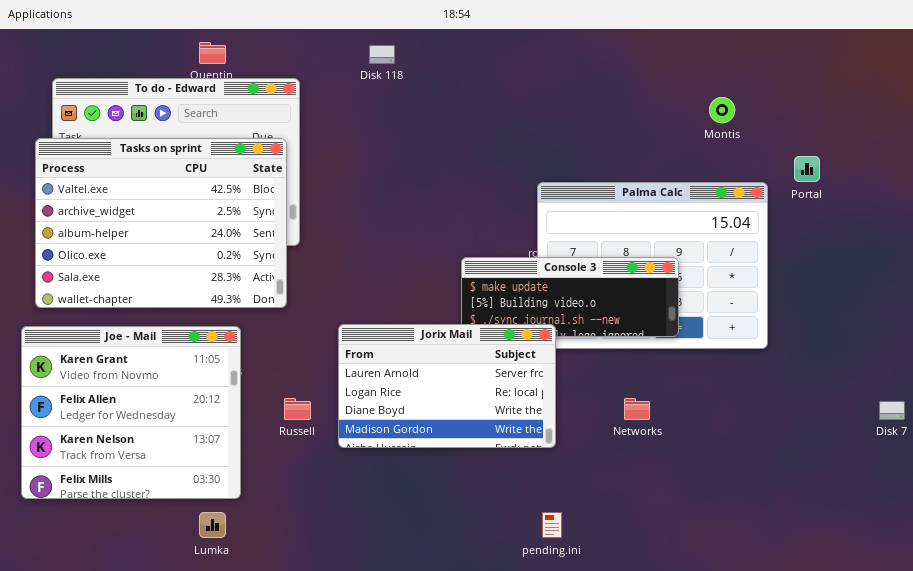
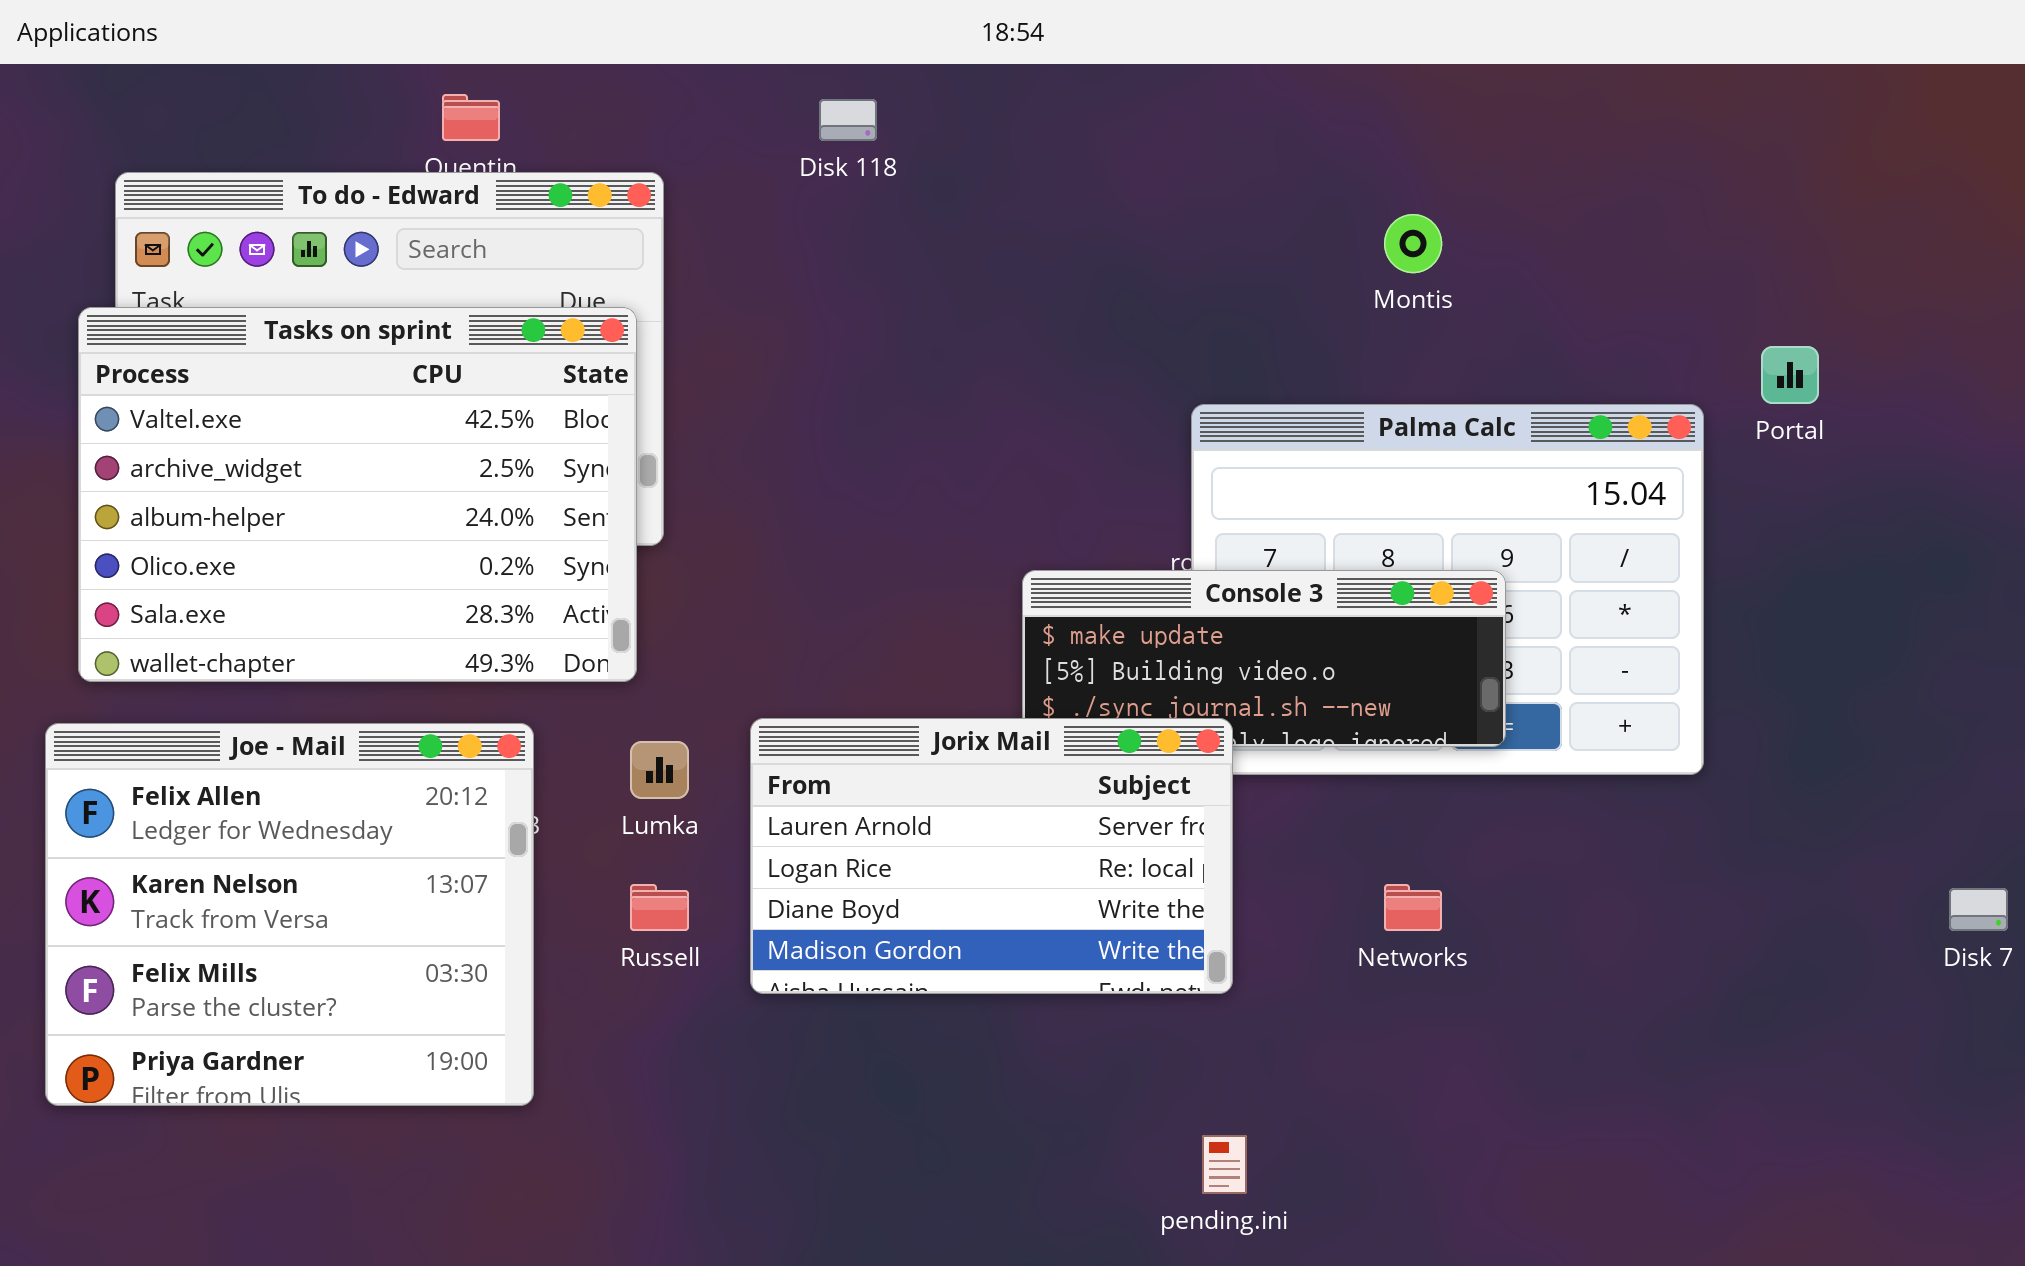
Montis: [709,97,735,123] -> [1384,214,1442,273], moved
Joe - Mail: [21,326,241,499] -> [45,723,534,1106], scrolled down 1 row
Lumka: [199,512,226,538] -> [630,741,689,799], moved

